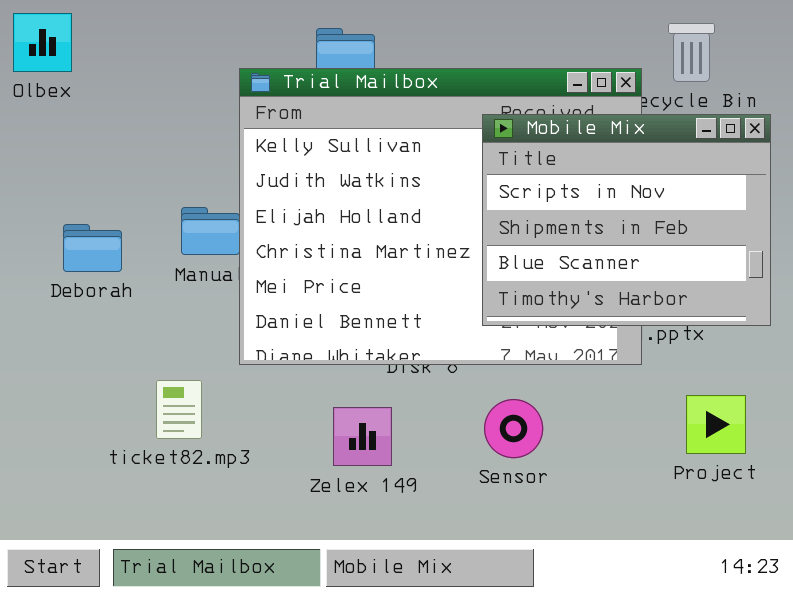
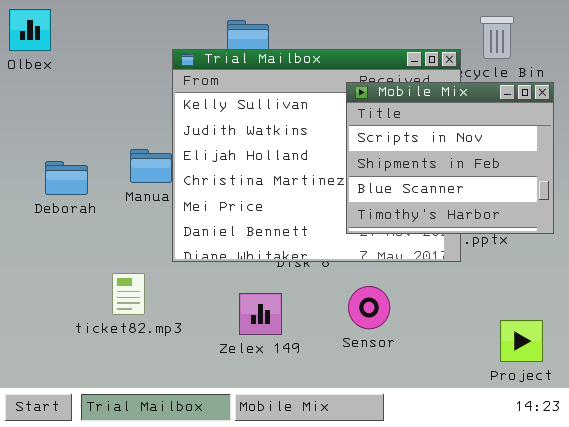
Project: [686,395,746,454] -> [500,320,543,362], moved

